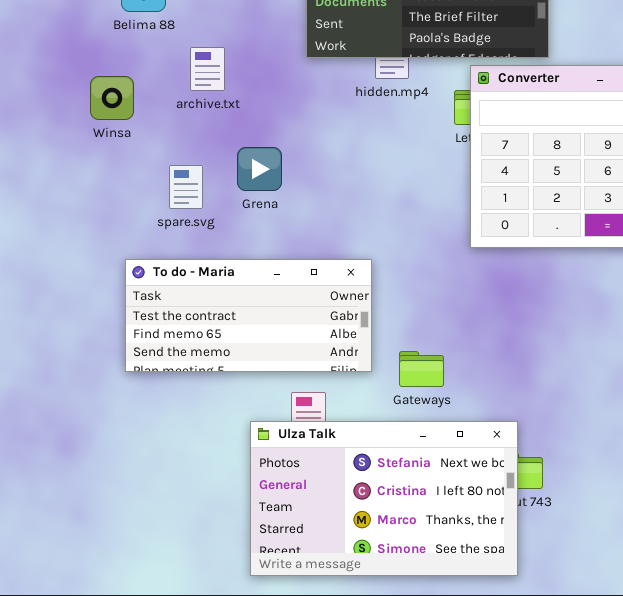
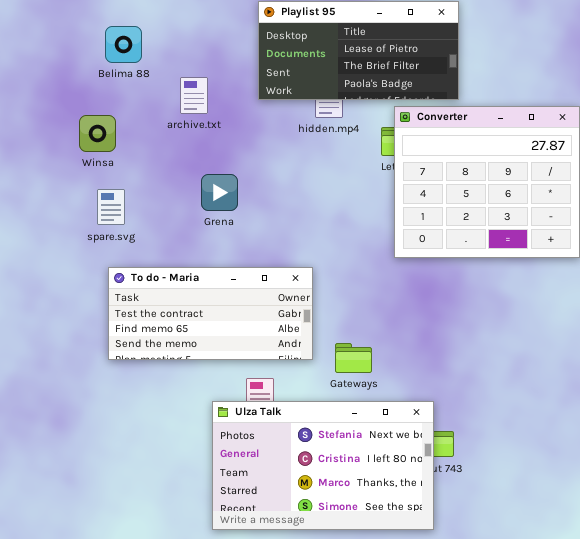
archive.txt: [190,47,225,91] -> [180,77,208,114], moved
spare.svg: [169,165,203,209] -> [97,189,125,225], moved

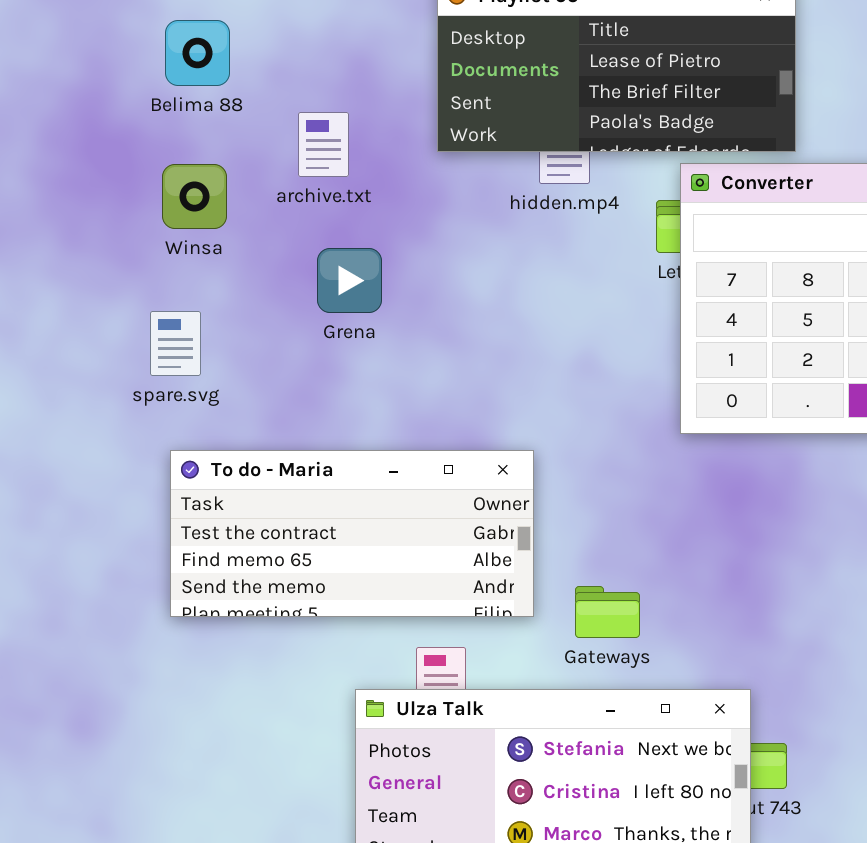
Winsa: [79,115,116,152] -> [162,164,227,229], moved
Grena: [201,174,238,211] -> [317,248,382,313], moved

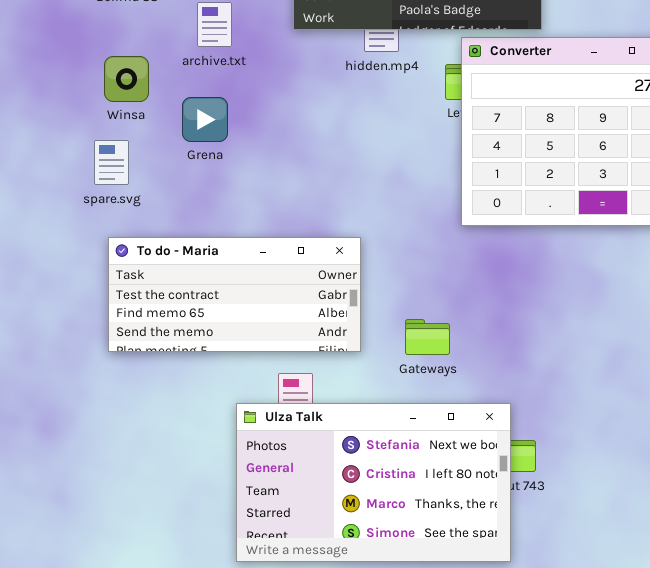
Winsa: [162,164,227,229] -> [104,56,149,102], moved
Grena: [317,248,382,313] -> [182,97,228,142], moved
Gateways: [575,586,640,638] -> [405,319,450,355], moved

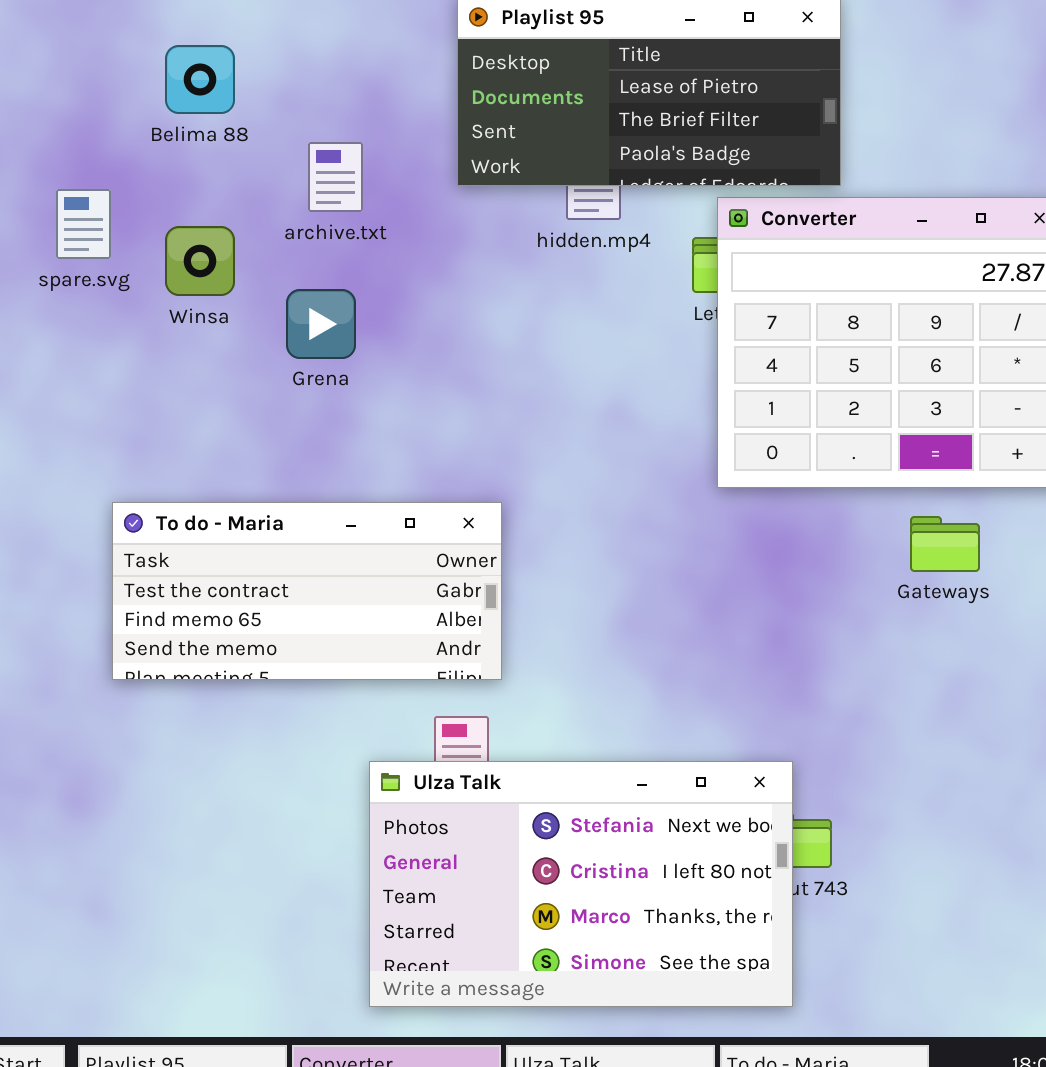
spare.svg: [94,140,129,185] -> [56,189,111,259], moved
To do - Maria: [108,237,361,352] -> [112,502,502,680], moved
Gateways: [405,319,450,355] -> [910,516,980,572], moved

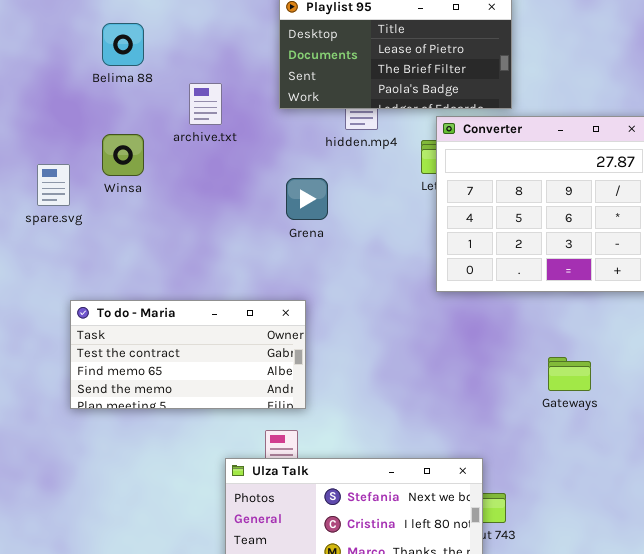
spare.svg: [56,189,111,259] -> [37,164,70,206], moved
Grena: [286,289,356,359] -> [286,178,328,220], moved
Gateways: [910,516,980,572] -> [548,357,591,391], moved

